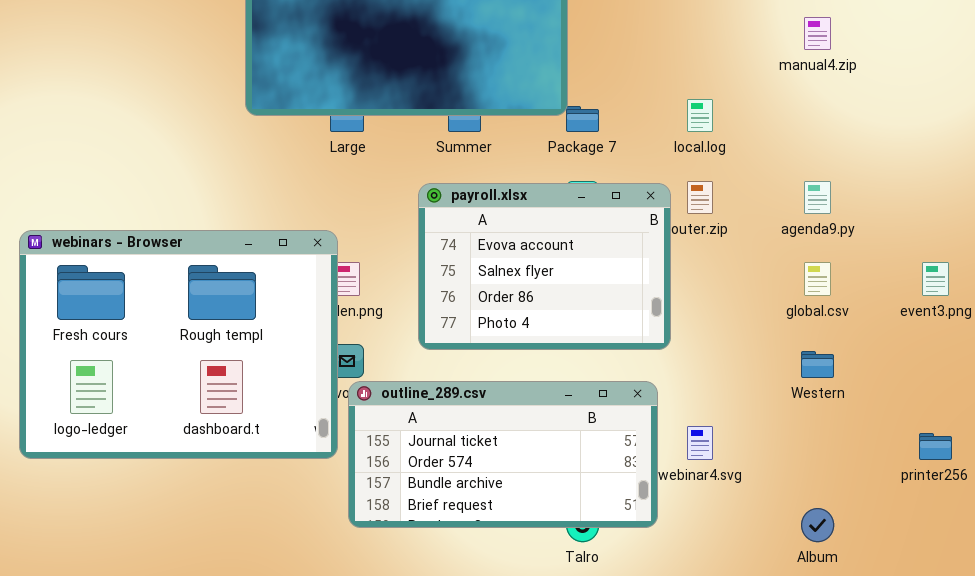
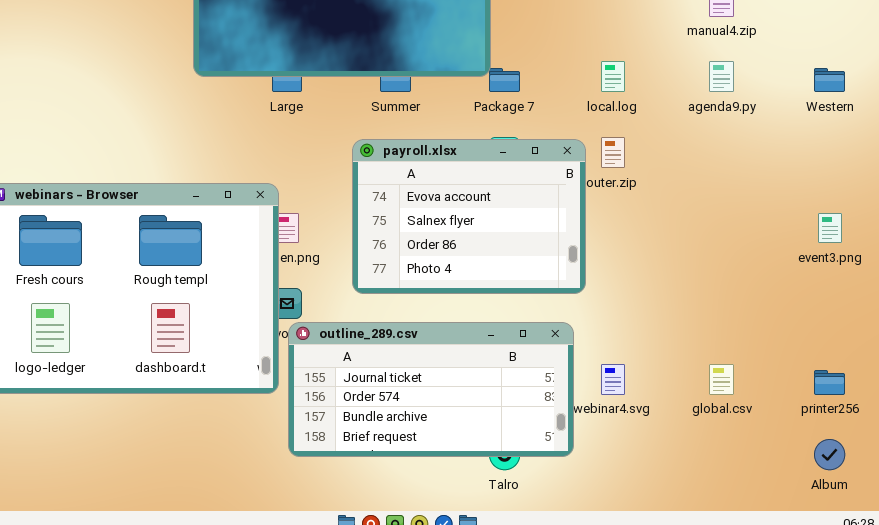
agenda9.py: [804,181,831,214] -> [709,61,734,92], moved
global.csv: [804,262,831,296] -> [709,364,734,395], moved
Western: [801,351,834,378] -> [814,68,845,92], moved
Album: [801,508,834,542] -> [814,439,845,470], moved

